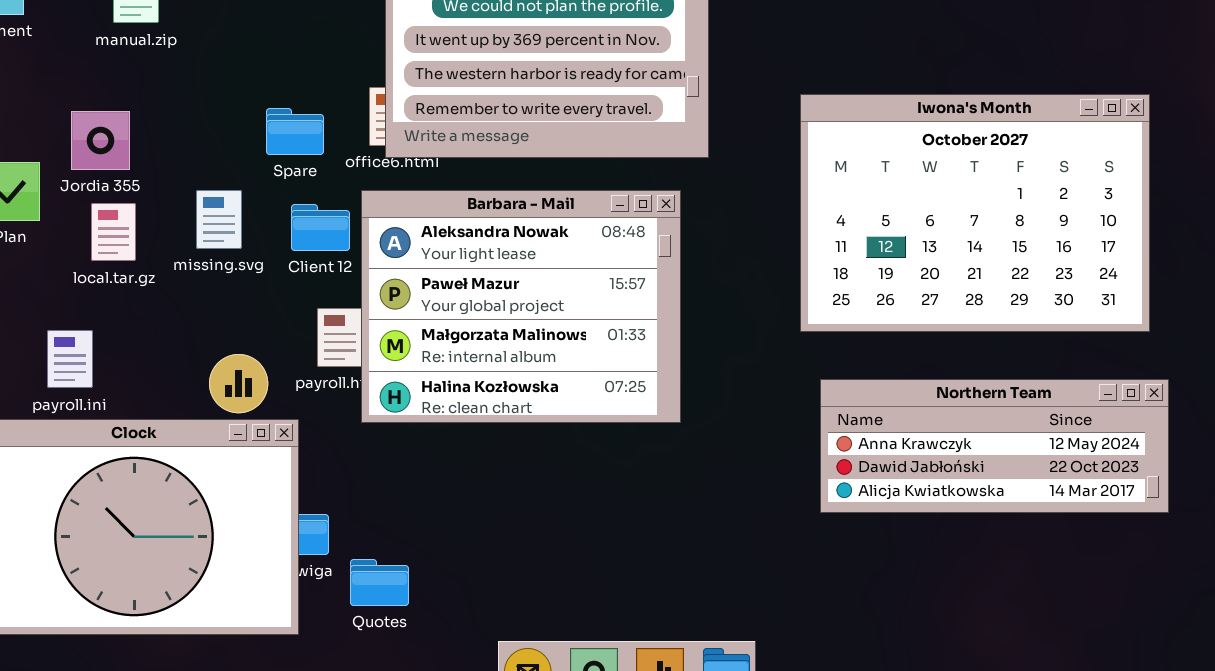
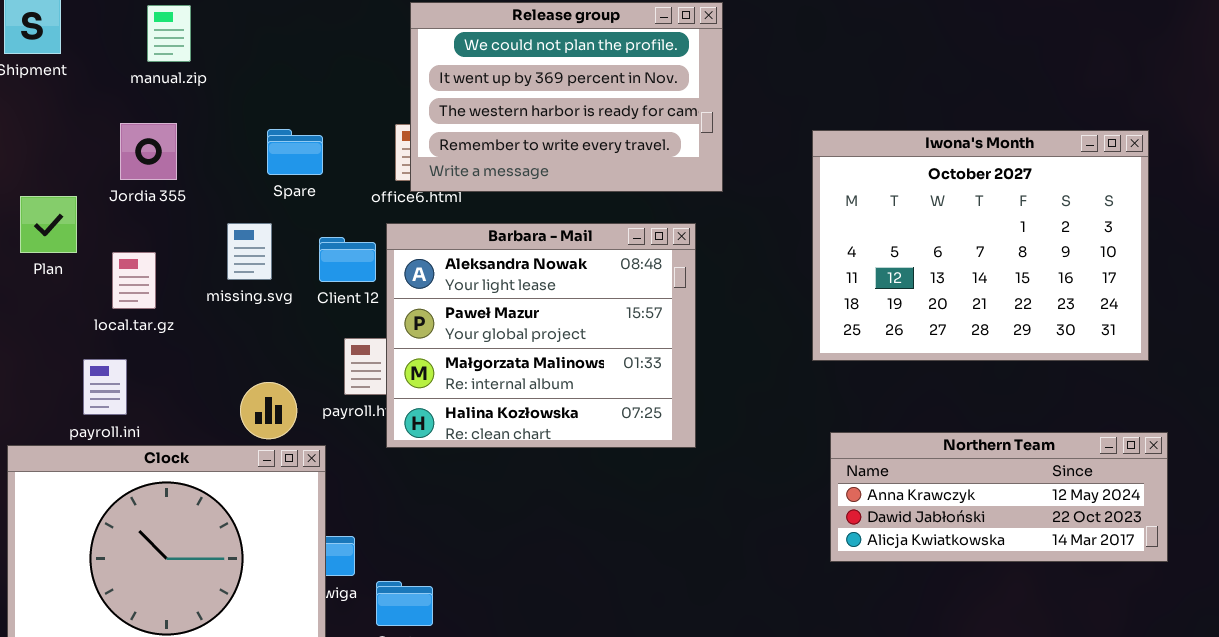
Spare: [266,108,324,155] -> [267,129,323,175], moved
Jordia 355: [71,111,130,170] -> [120,123,177,180], moved
local.tar.gz: [91,203,136,261] -> [112,252,156,309], moved
Northern Team: [820,379,1169,513] -> [830,432,1168,562], moved

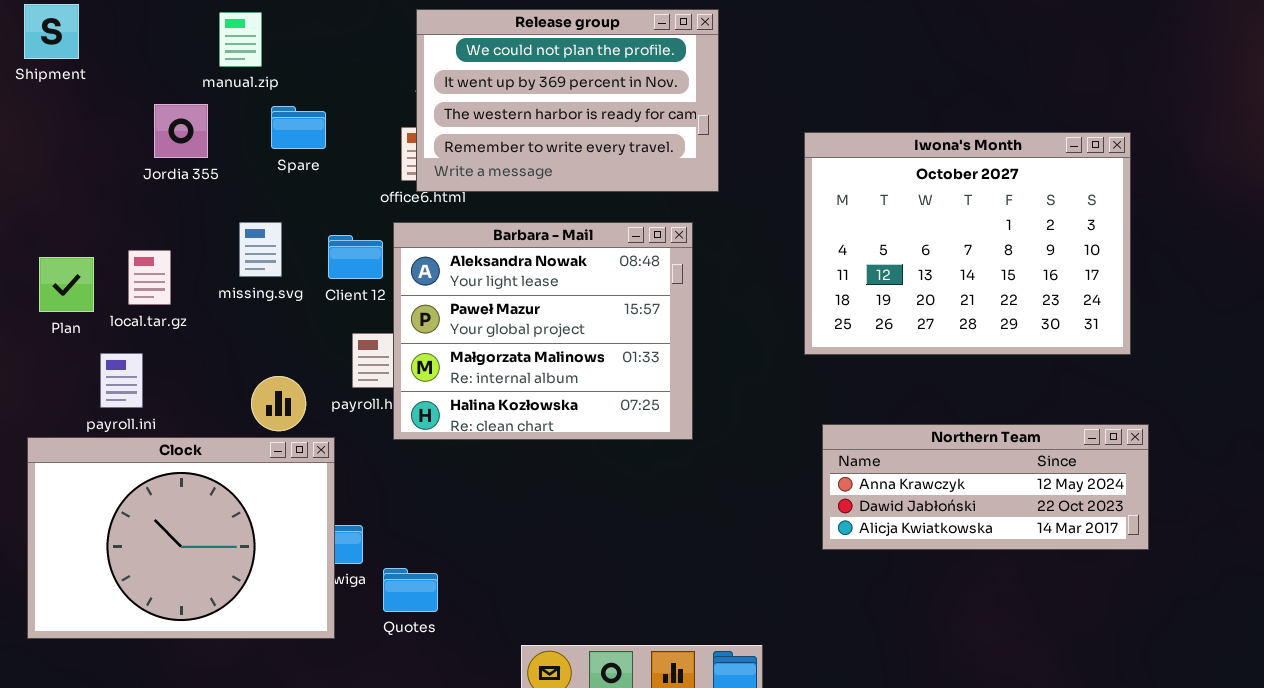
manual.zip: [147,5,191,62] -> [219,12,262,67], moved
Jordia 355: [120,123,177,180] -> [154,104,208,158], moved
Spare: [267,129,323,175] -> [271,106,326,149], moved
Plan: [20,196,77,253] -> [39,257,94,312], moved

